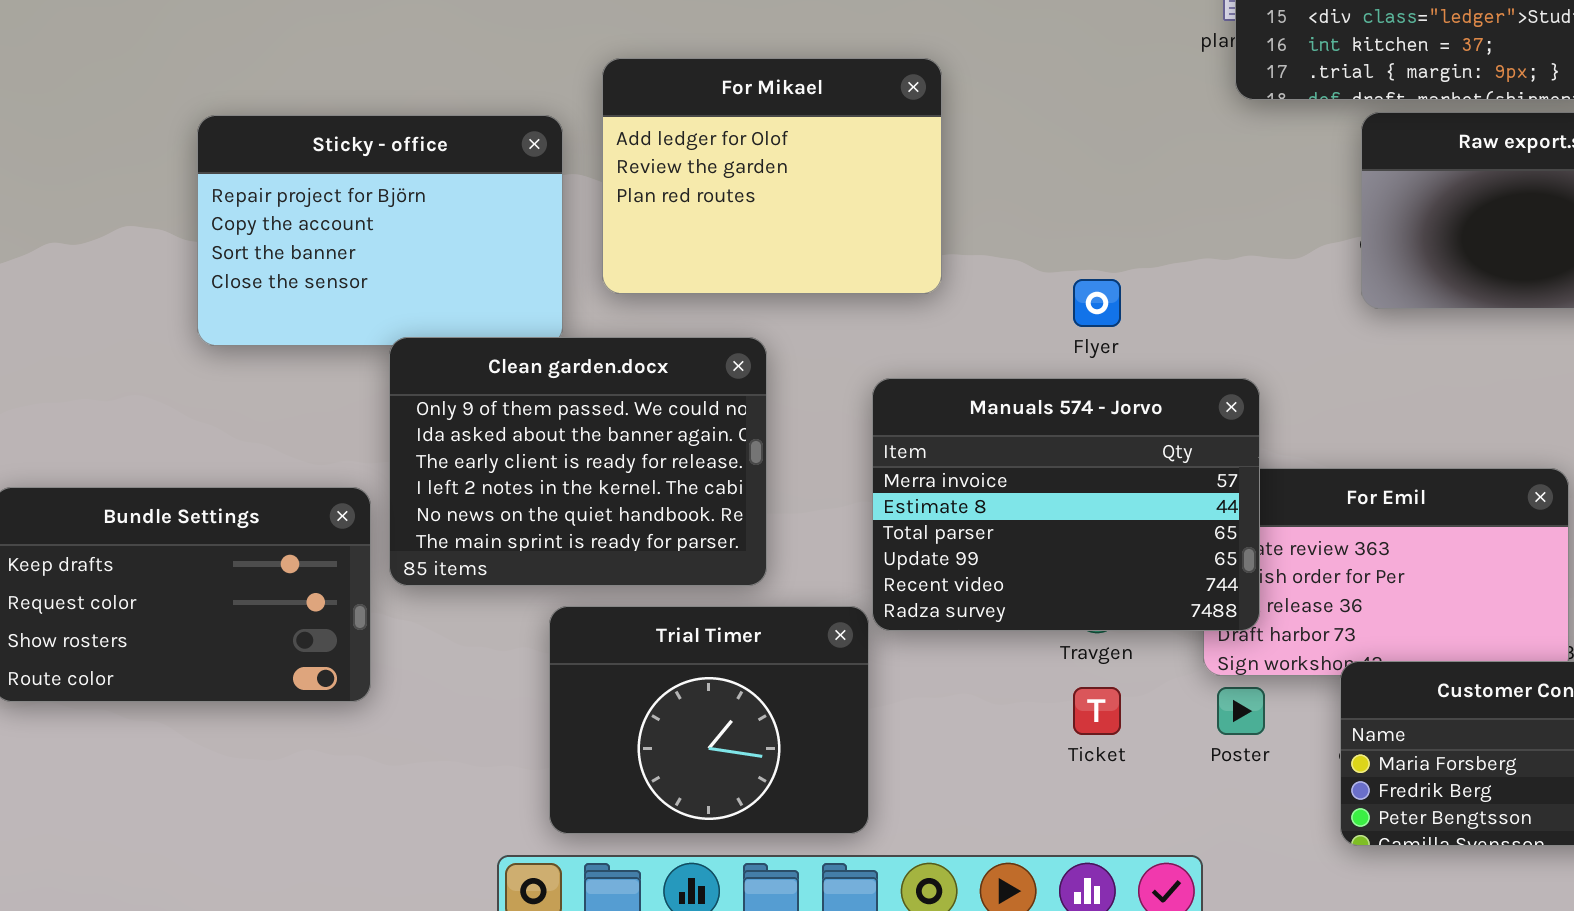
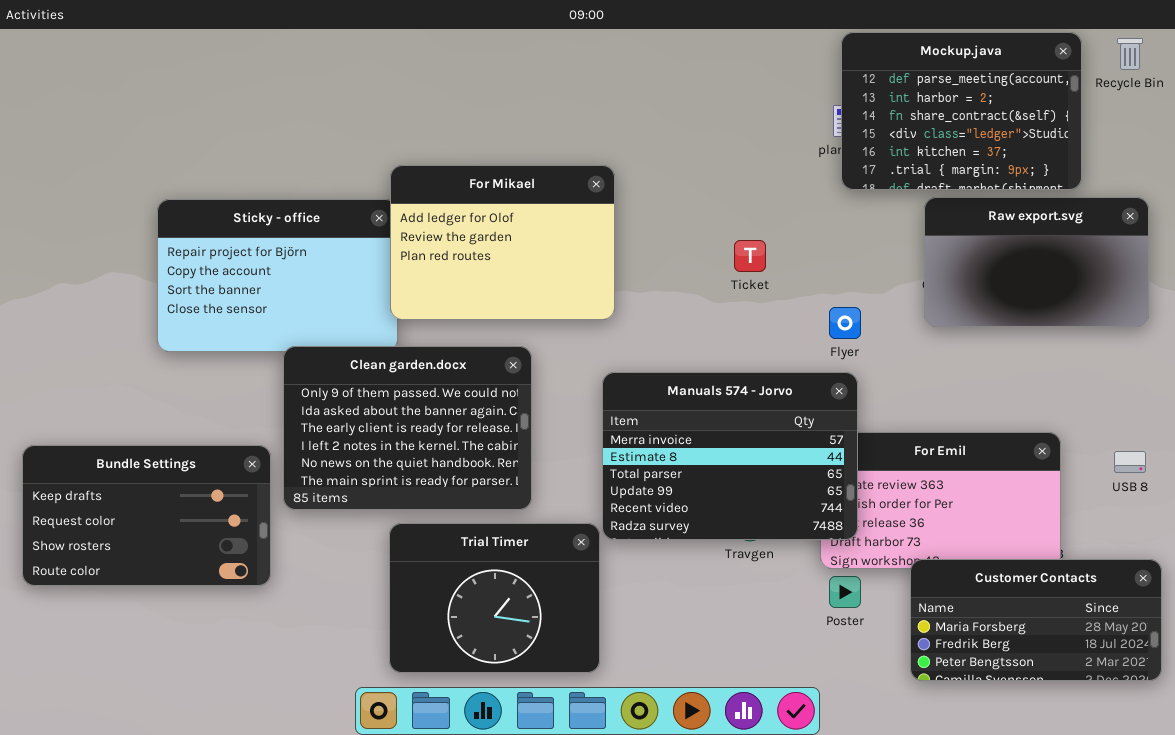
For Mikael: [602,58,942,294] -> [390,165,615,320], moved
Flyer: [1073,279,1121,327] -> [829,307,861,339], moved
Ticket: [1073,687,1121,735] -> [734,240,766,272], moved

